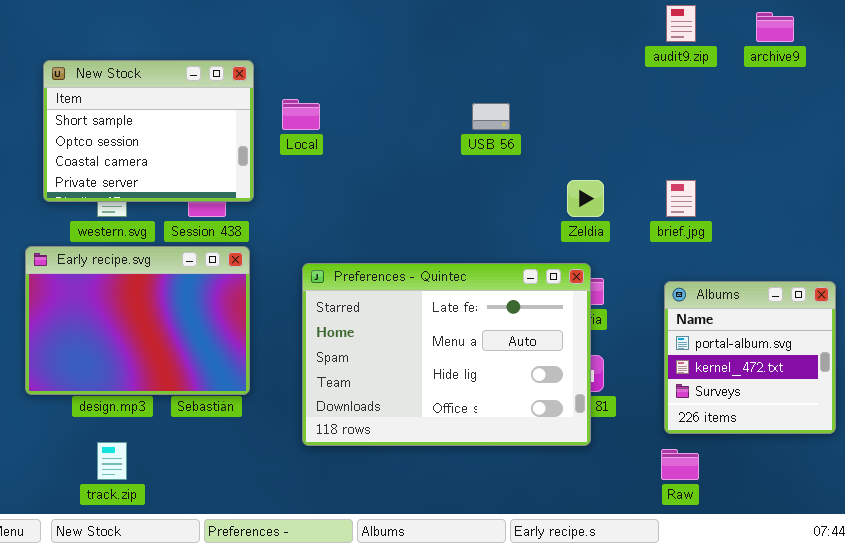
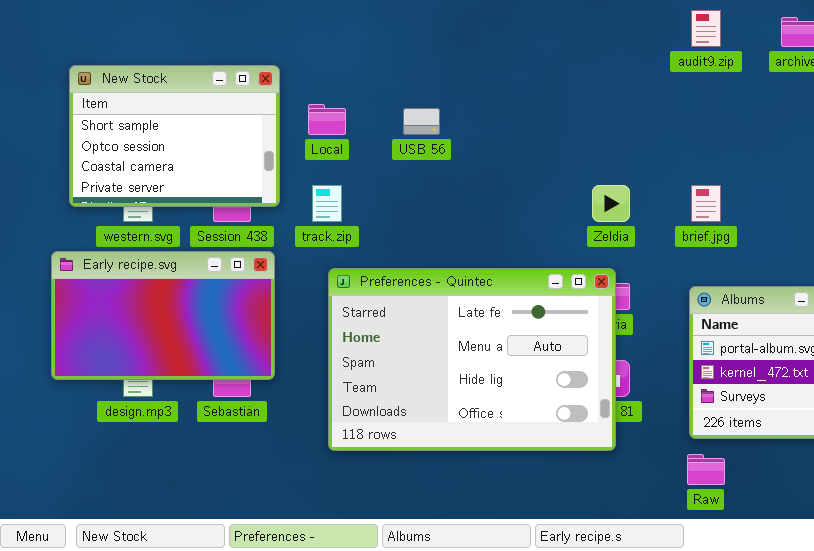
USB 56: [472,103,510,130] -> [403,108,440,135], moved
Early recipe.svg: [25,246,250,395] -> [51,251,275,380], resized
track.zip: [97,442,127,480] -> [312,185,342,222], moved

